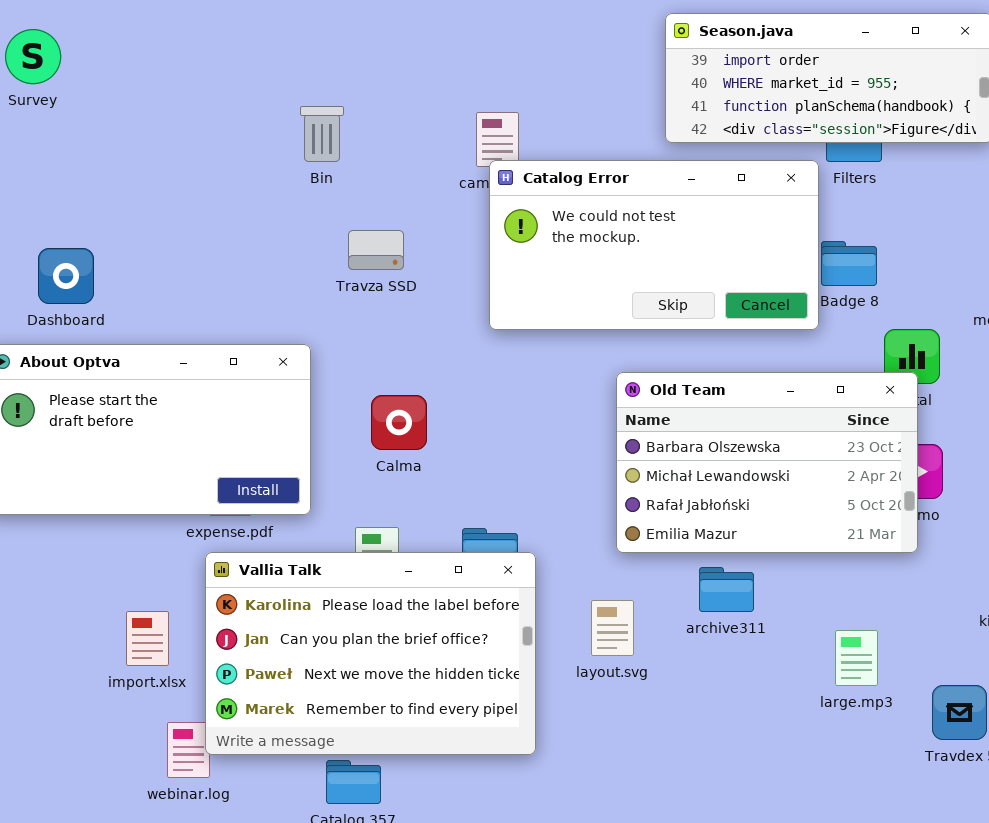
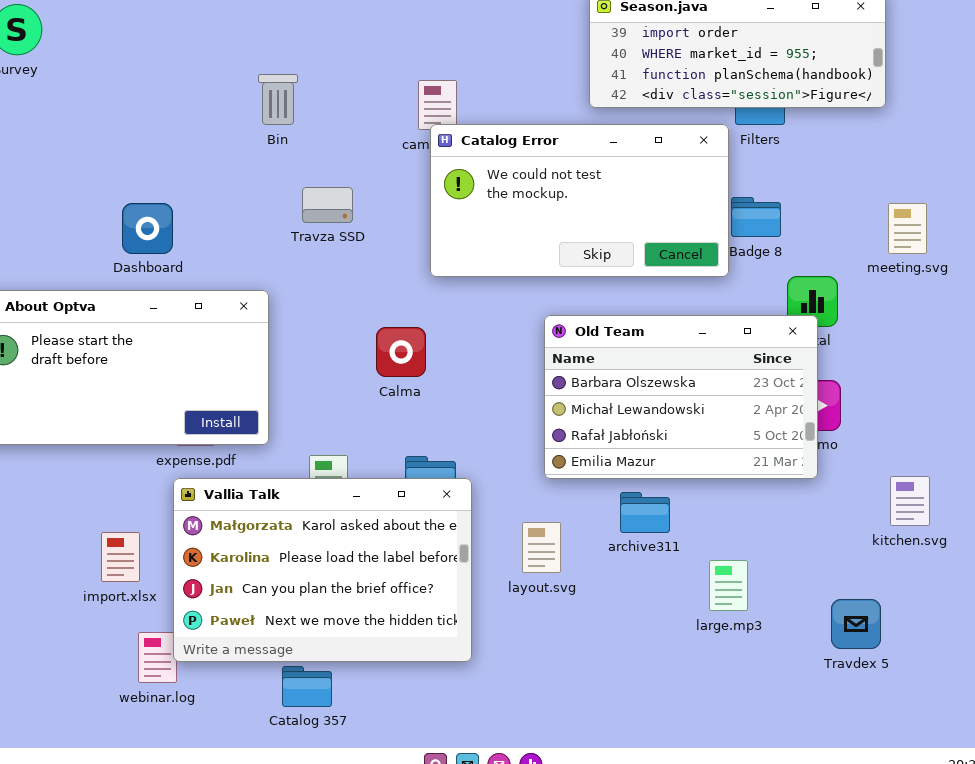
Dashboard: [38,248,94,304] -> [122,203,173,254], moved
Calma: [371,395,427,450] -> [376,327,426,377], moved
Vallia Talk: [205,552,536,755] -> [173,478,472,662], scrolled up 1 row
large.mp3: [835,630,878,686] -> [709,560,748,611], moved

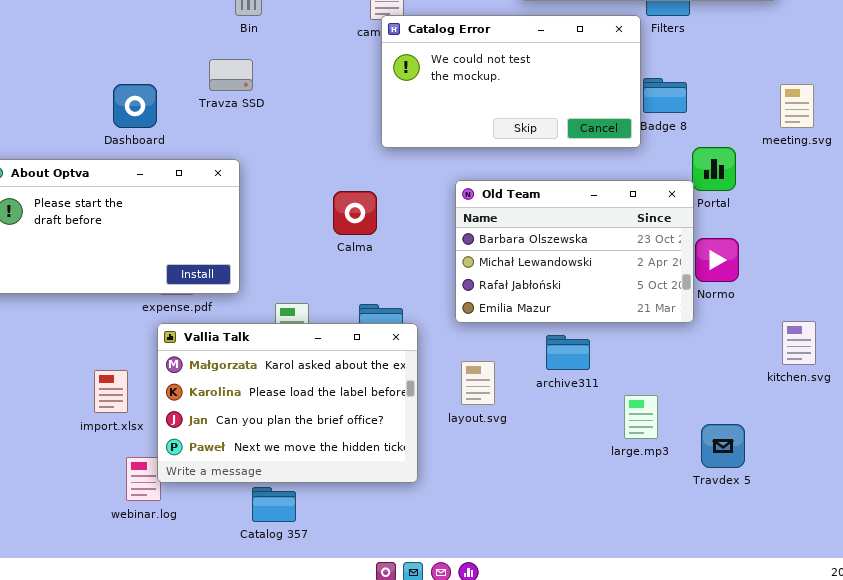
Travza SSD: [302,187,353,223] -> [209,59,253,91], moved
Old Team: [544,315,818,479] -> [455,180,694,323], moved
Travdex 5: [831,599,881,649] -> [701,424,745,468], moved

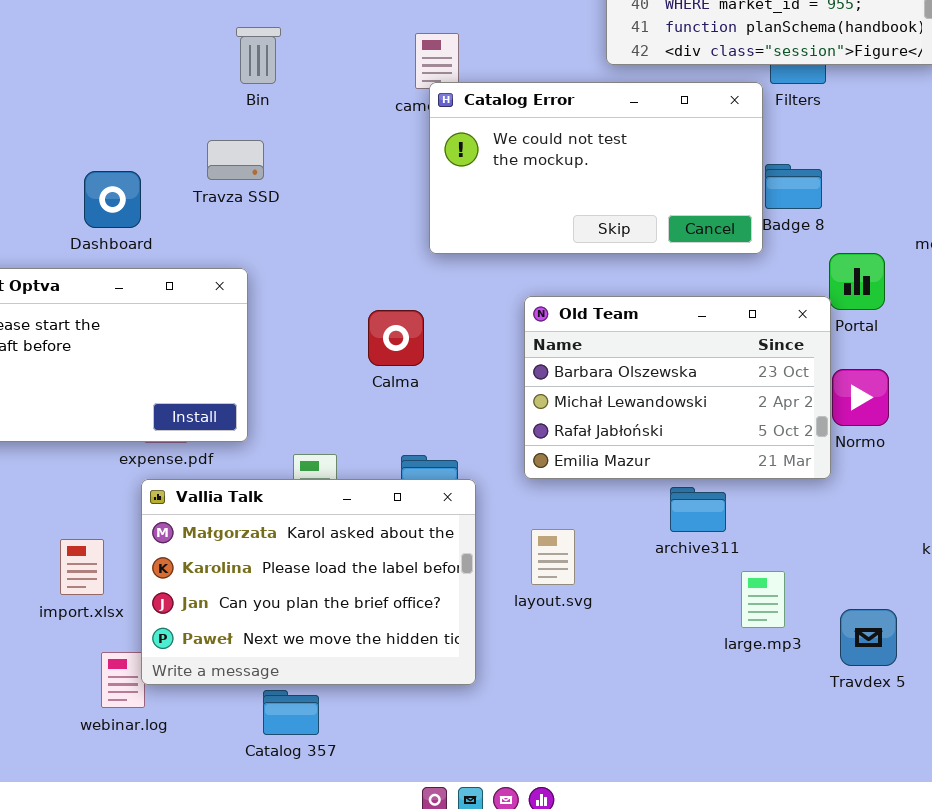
archive311: [546,335,590,370] -> [670,487,726,532], moved

